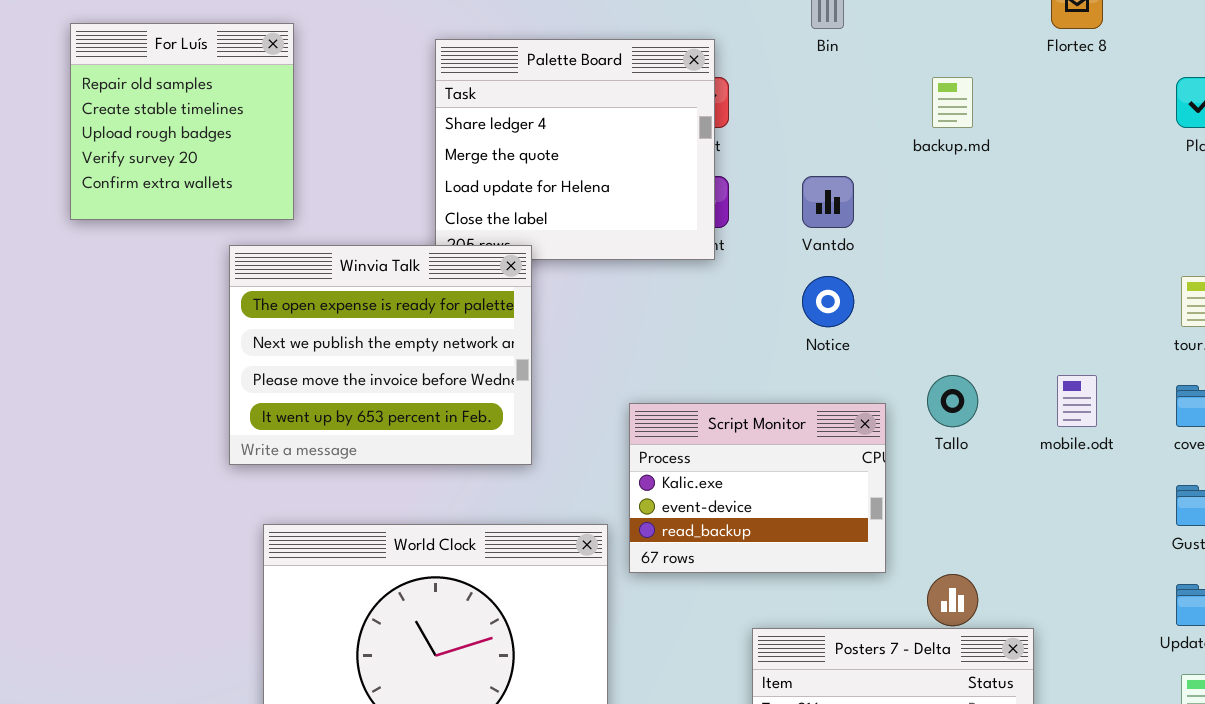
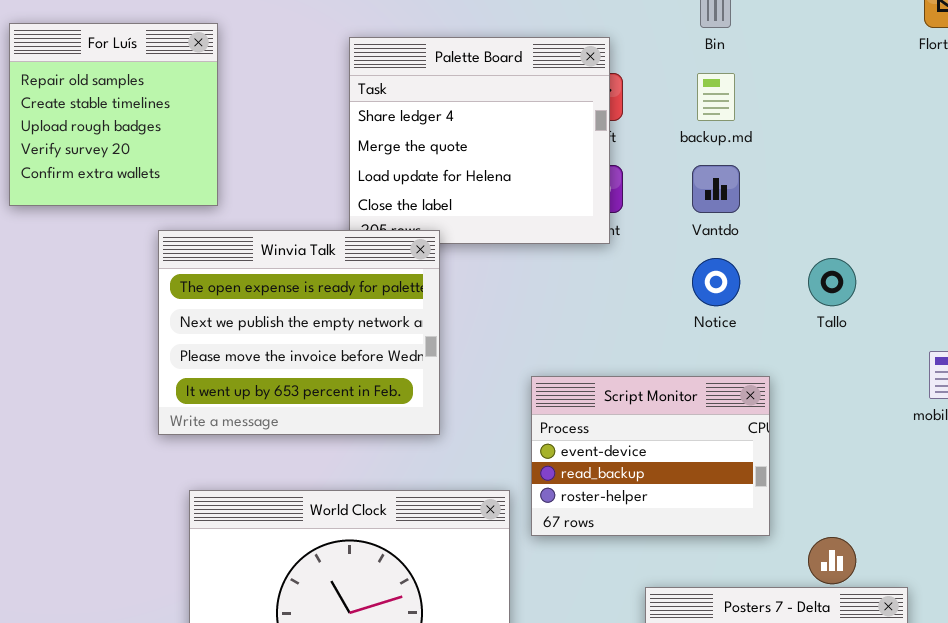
backup.md: [932,77,973,128] -> [697,73,735,121], moved
Tallo: [927,375,978,427] -> [808,258,856,306], moved
Script Monitor: [629,403,886,573] -> [531,376,770,536], scrolled down 1 row

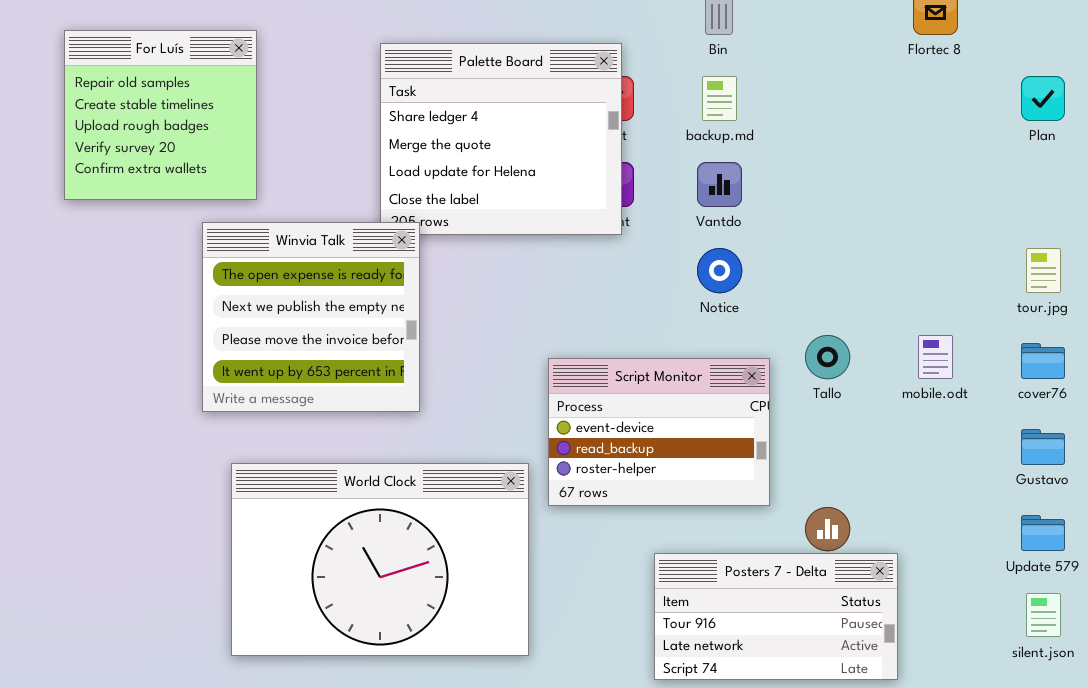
Winvia Talk: [158,230,440,435] -> [202,222,420,412], resized
Tallo: [808,258,856,306] -> [805,335,850,379], moved

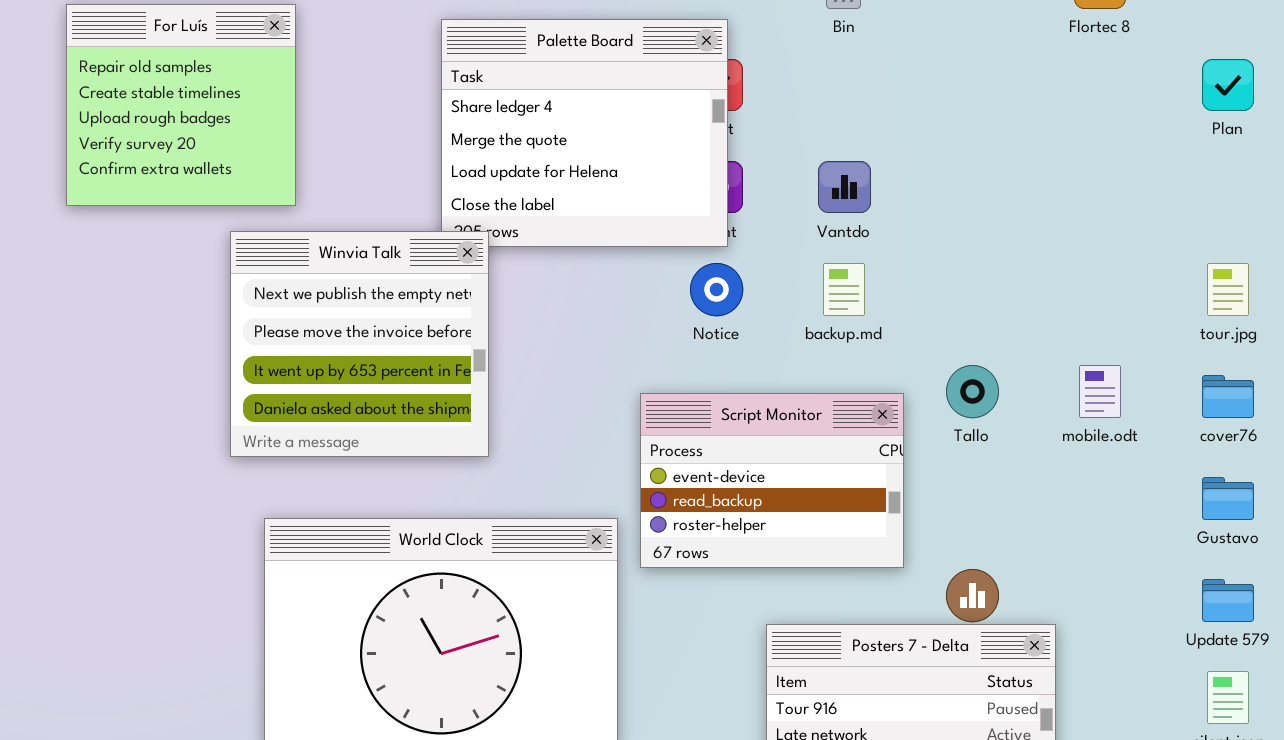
backup.md: [702,76,737,121] -> [823,263,865,316], moved
Winvia Talk: [202,222,420,412] -> [230,231,489,457], scrolled down 1 row
Notice: [697,248,742,293] -> [690,263,743,316], moved

